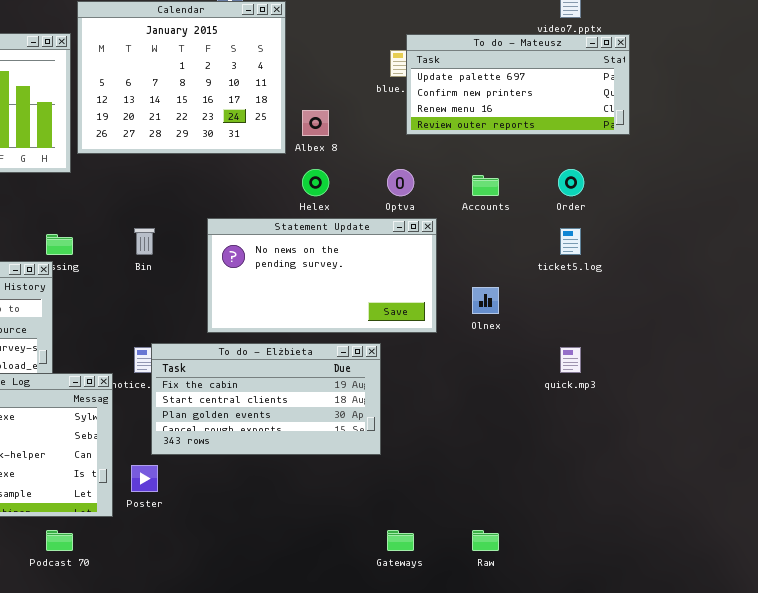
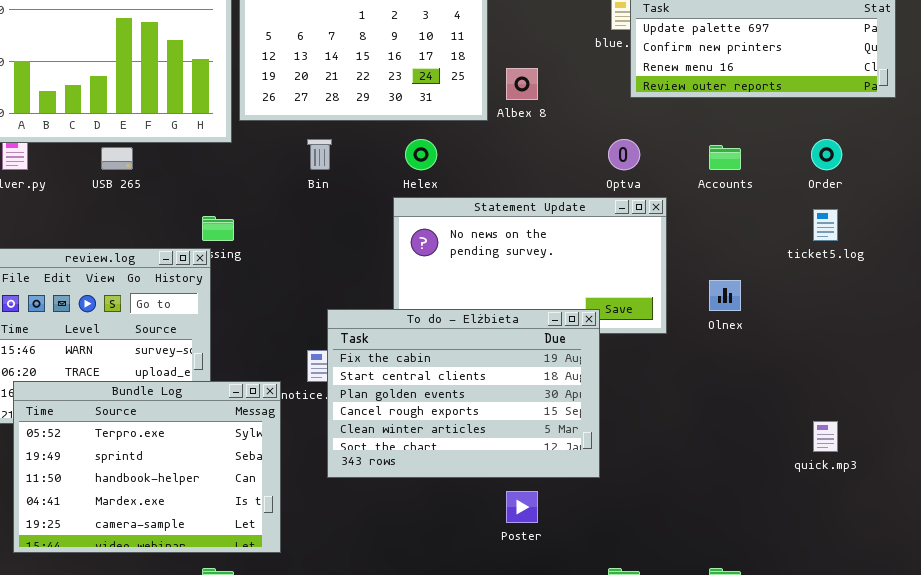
Helex: [302,169,329,196] -> [405,139,437,170], moved
Bin: [134,228,155,255] -> [307,139,332,170], moved
To do - Elżbieta: [151,343,381,455] -> [327,309,600,478], resized
quick.mp3: [560,347,581,373] -> [813,421,838,452], moved
Poster: [131,465,158,492] -> [506,491,538,523], moved

